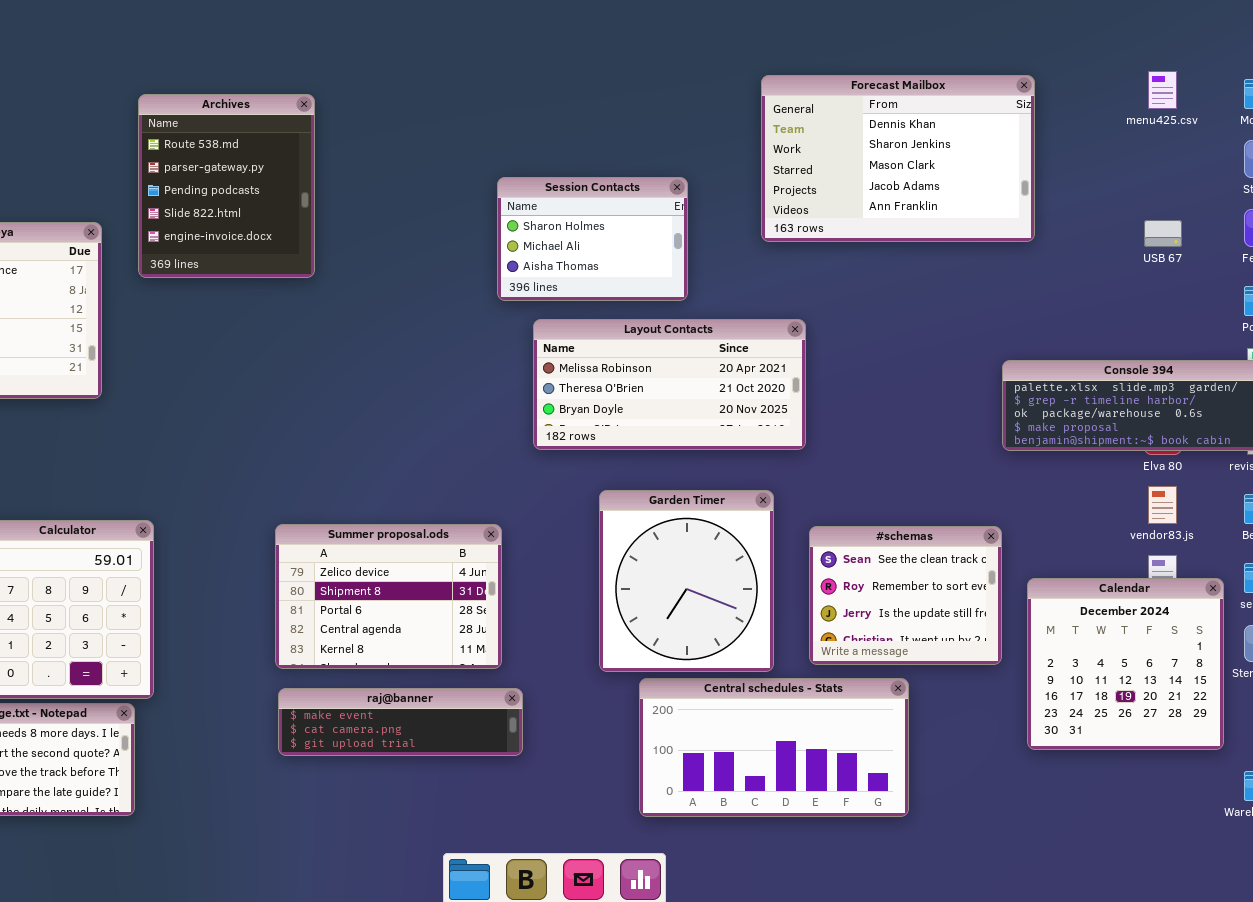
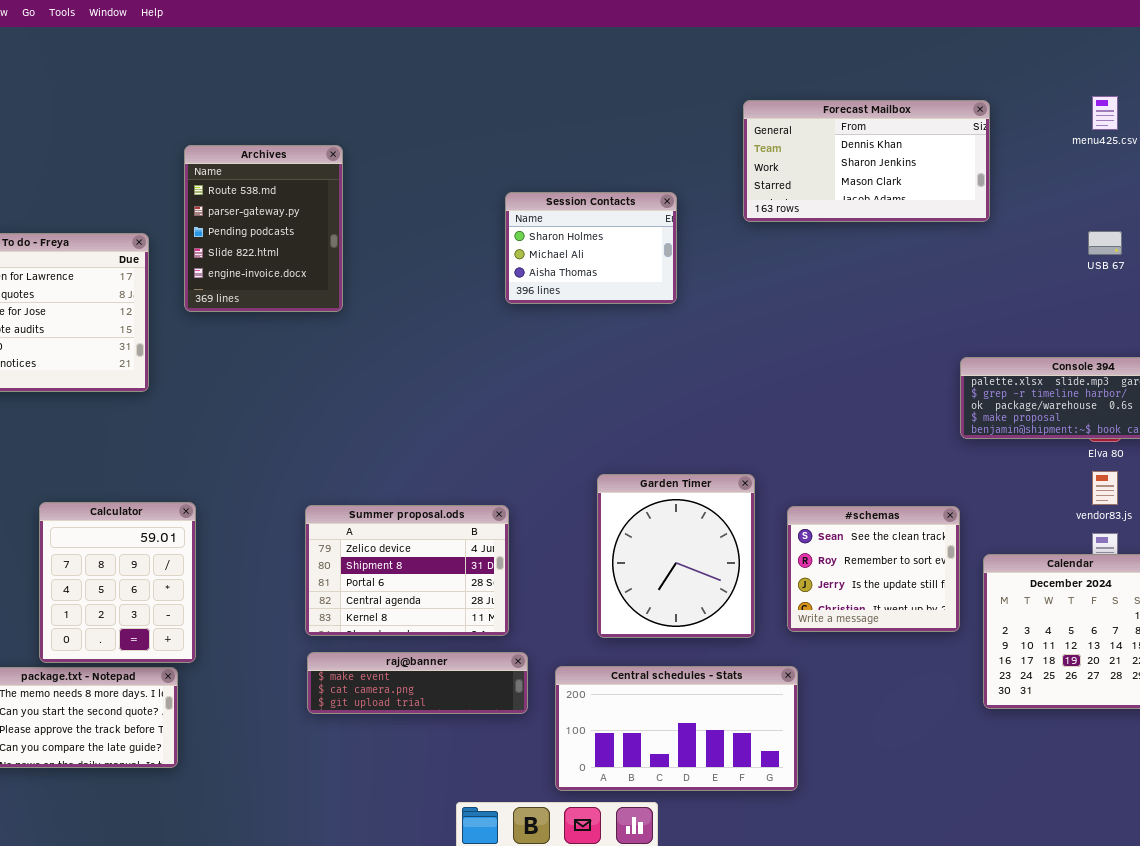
Forecast Mailbox: [761,75,1035,242] -> [743,100,990,222], resized
Archives: [138,94,315,278] -> [184,145,343,312], moved
Layout Contacts: [533,319,806,450] -> none, closed
Central schedules - Stats: [639,678,909,817] -> [555,666,798,791], moved

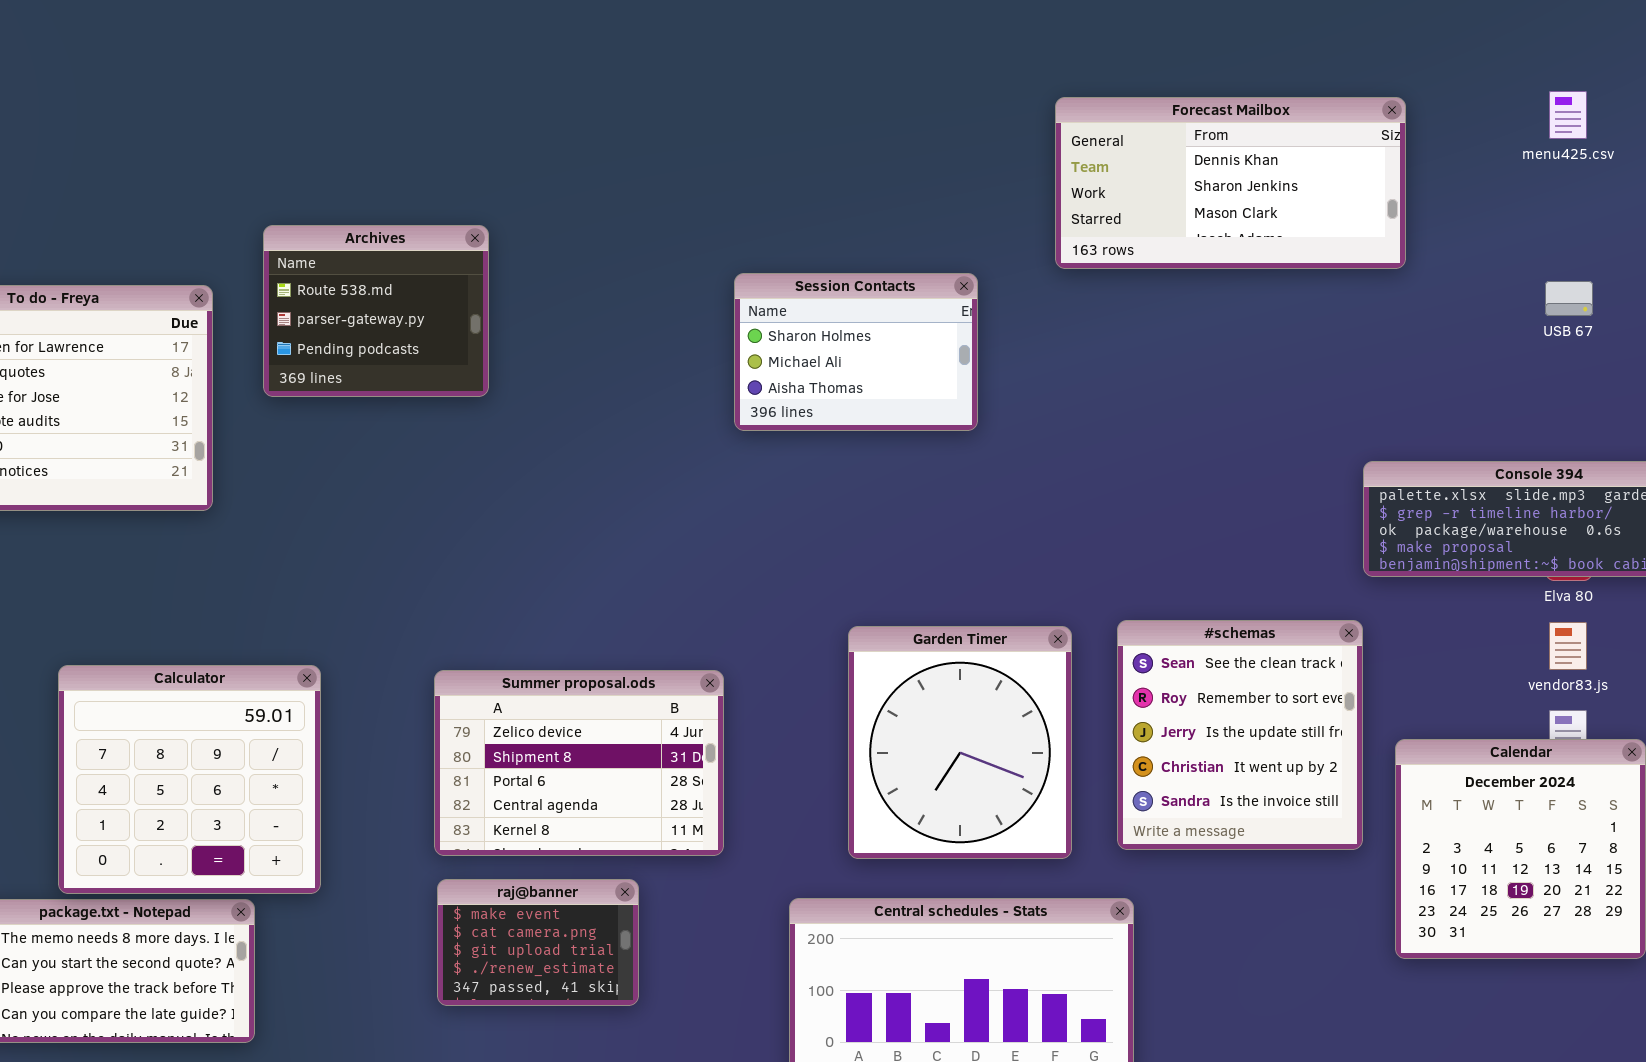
Archives: [184,145,343,312] -> [263,225,489,397], resized
Session Contacts: [505,192,677,304] -> [734,273,978,431], moved
Calculator: [39,502,196,663] -> [58,665,321,894], resized
#schemas: [787,506,960,632] -> [1117,620,1363,850], resized
raj@banner: [307,652,528,714] -> [437,879,639,1006], resized

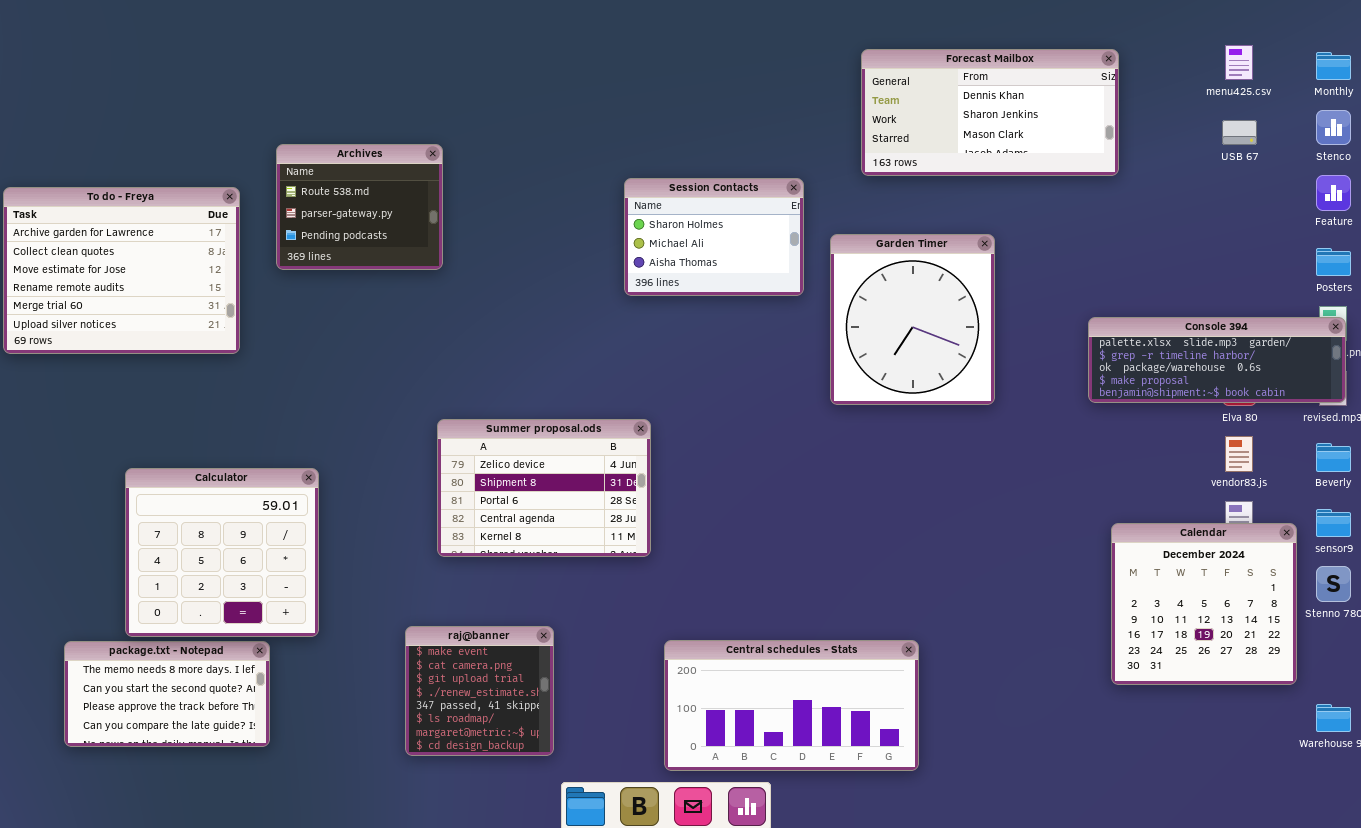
USB 67: [1545,281,1593,316] -> [1222,120,1257,145], moved
#schemas: [1117,620,1363,850] -> none, closed
Garden Timer: [848,626,1072,859] -> [830,234,995,405], moved
Summer proposal.ods: [434,670,724,856] -> [437,419,651,557], moved
raj@banner: [437,879,639,1006] -> [405,626,554,756], resized

